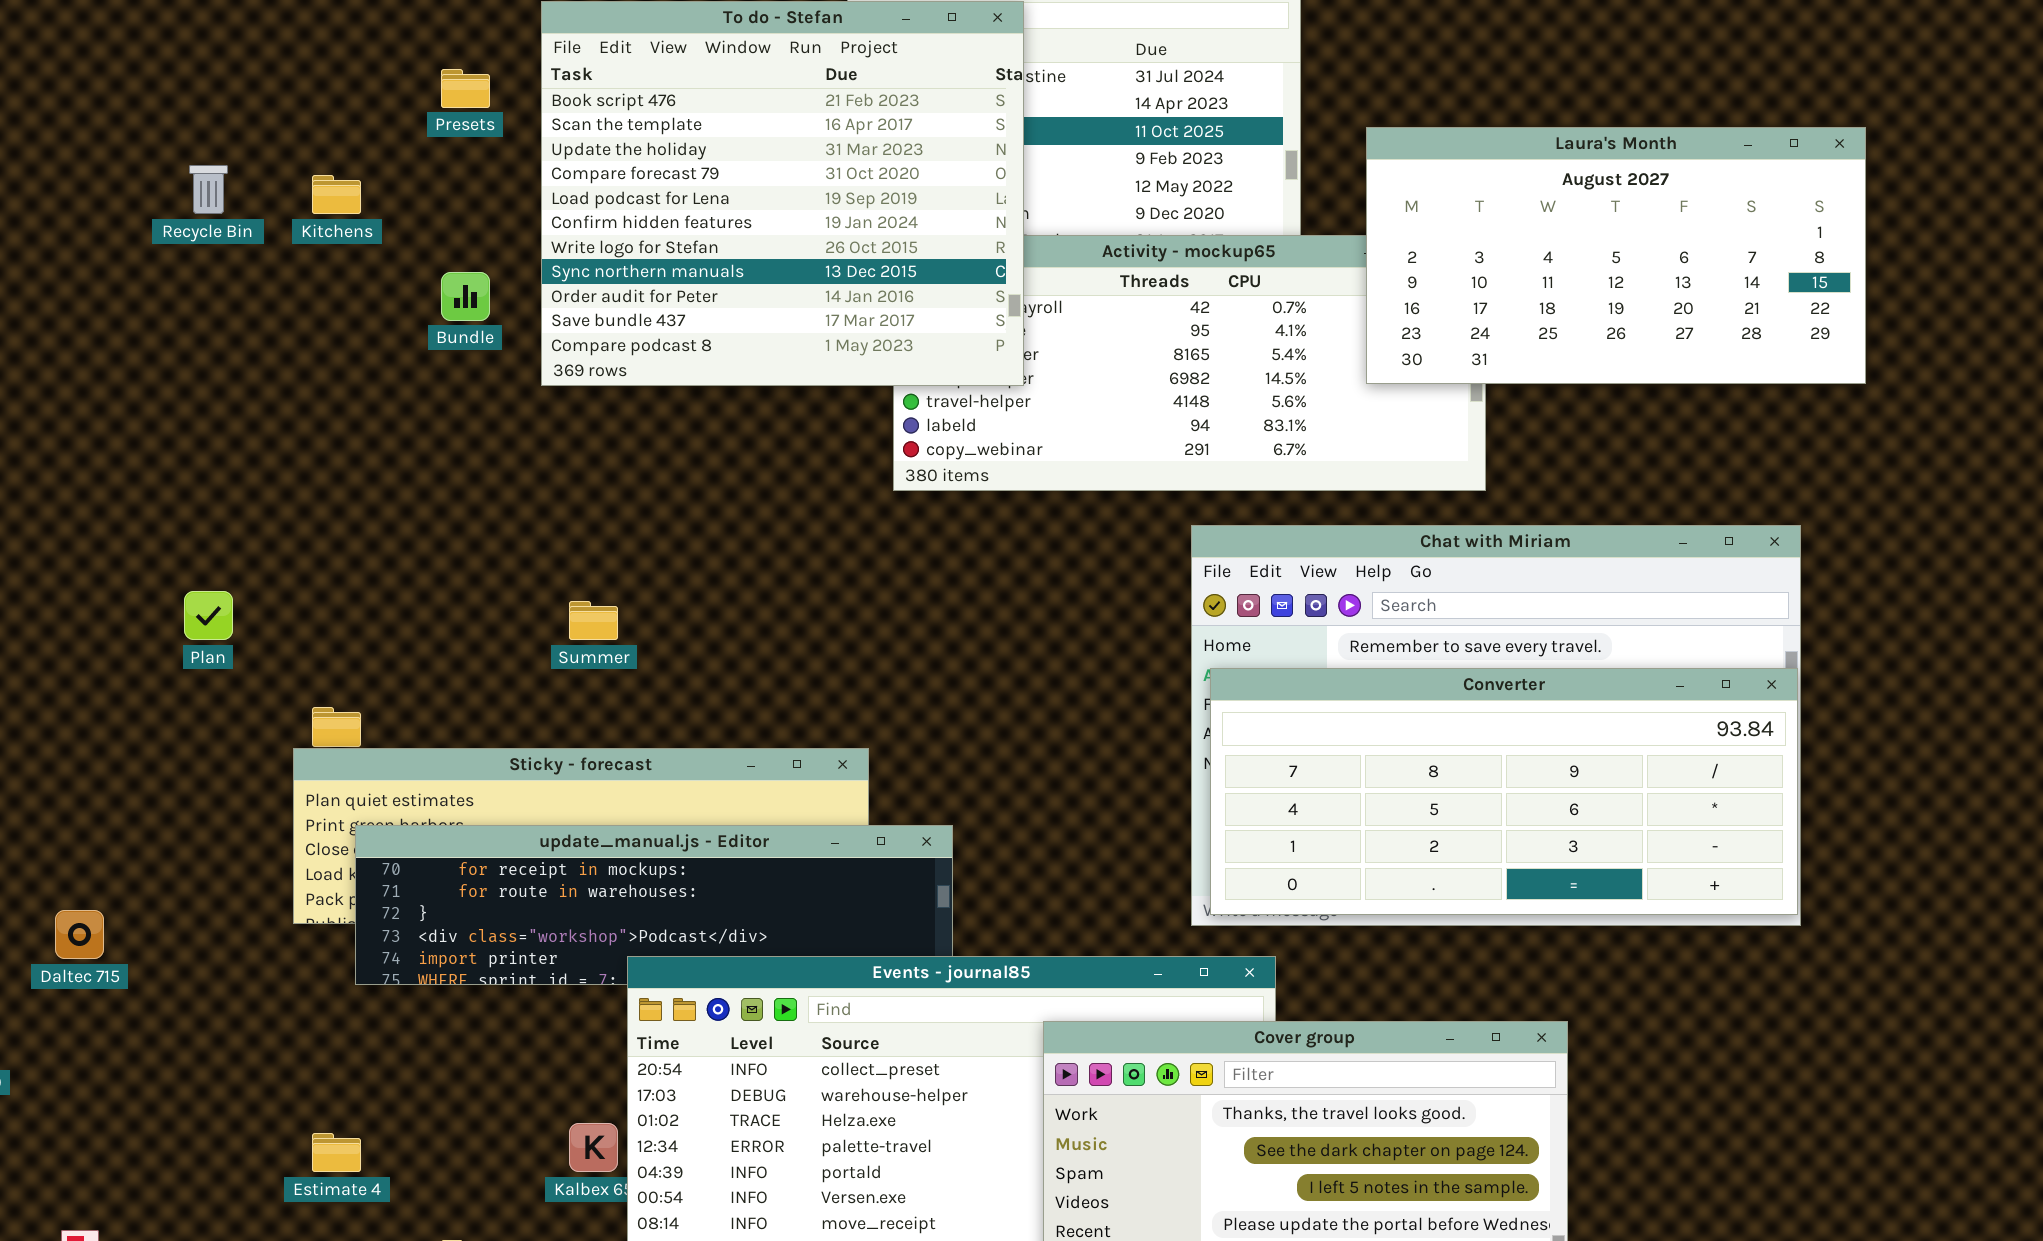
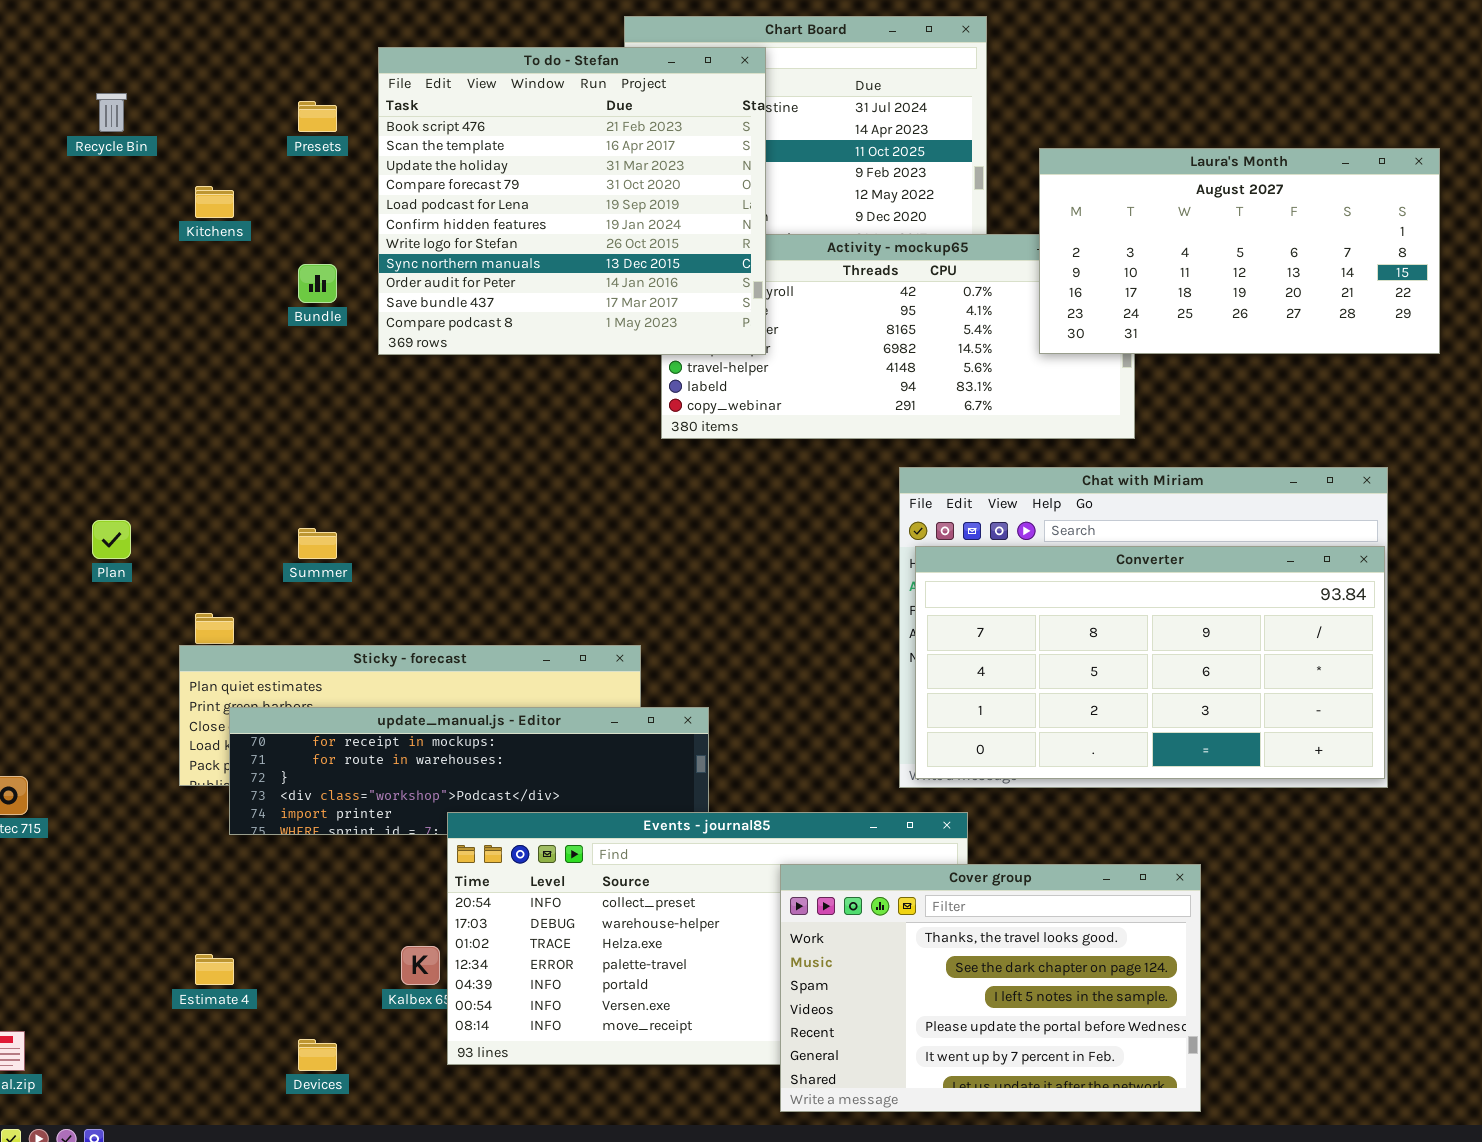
Recycle Bin: [189,165,228,214] -> [96,93,127,132], moved
Summer: [569,601,618,640] -> [298,528,337,559], moved
Converter: [1210,668,1798,915] -> [915,546,1385,779], resized

